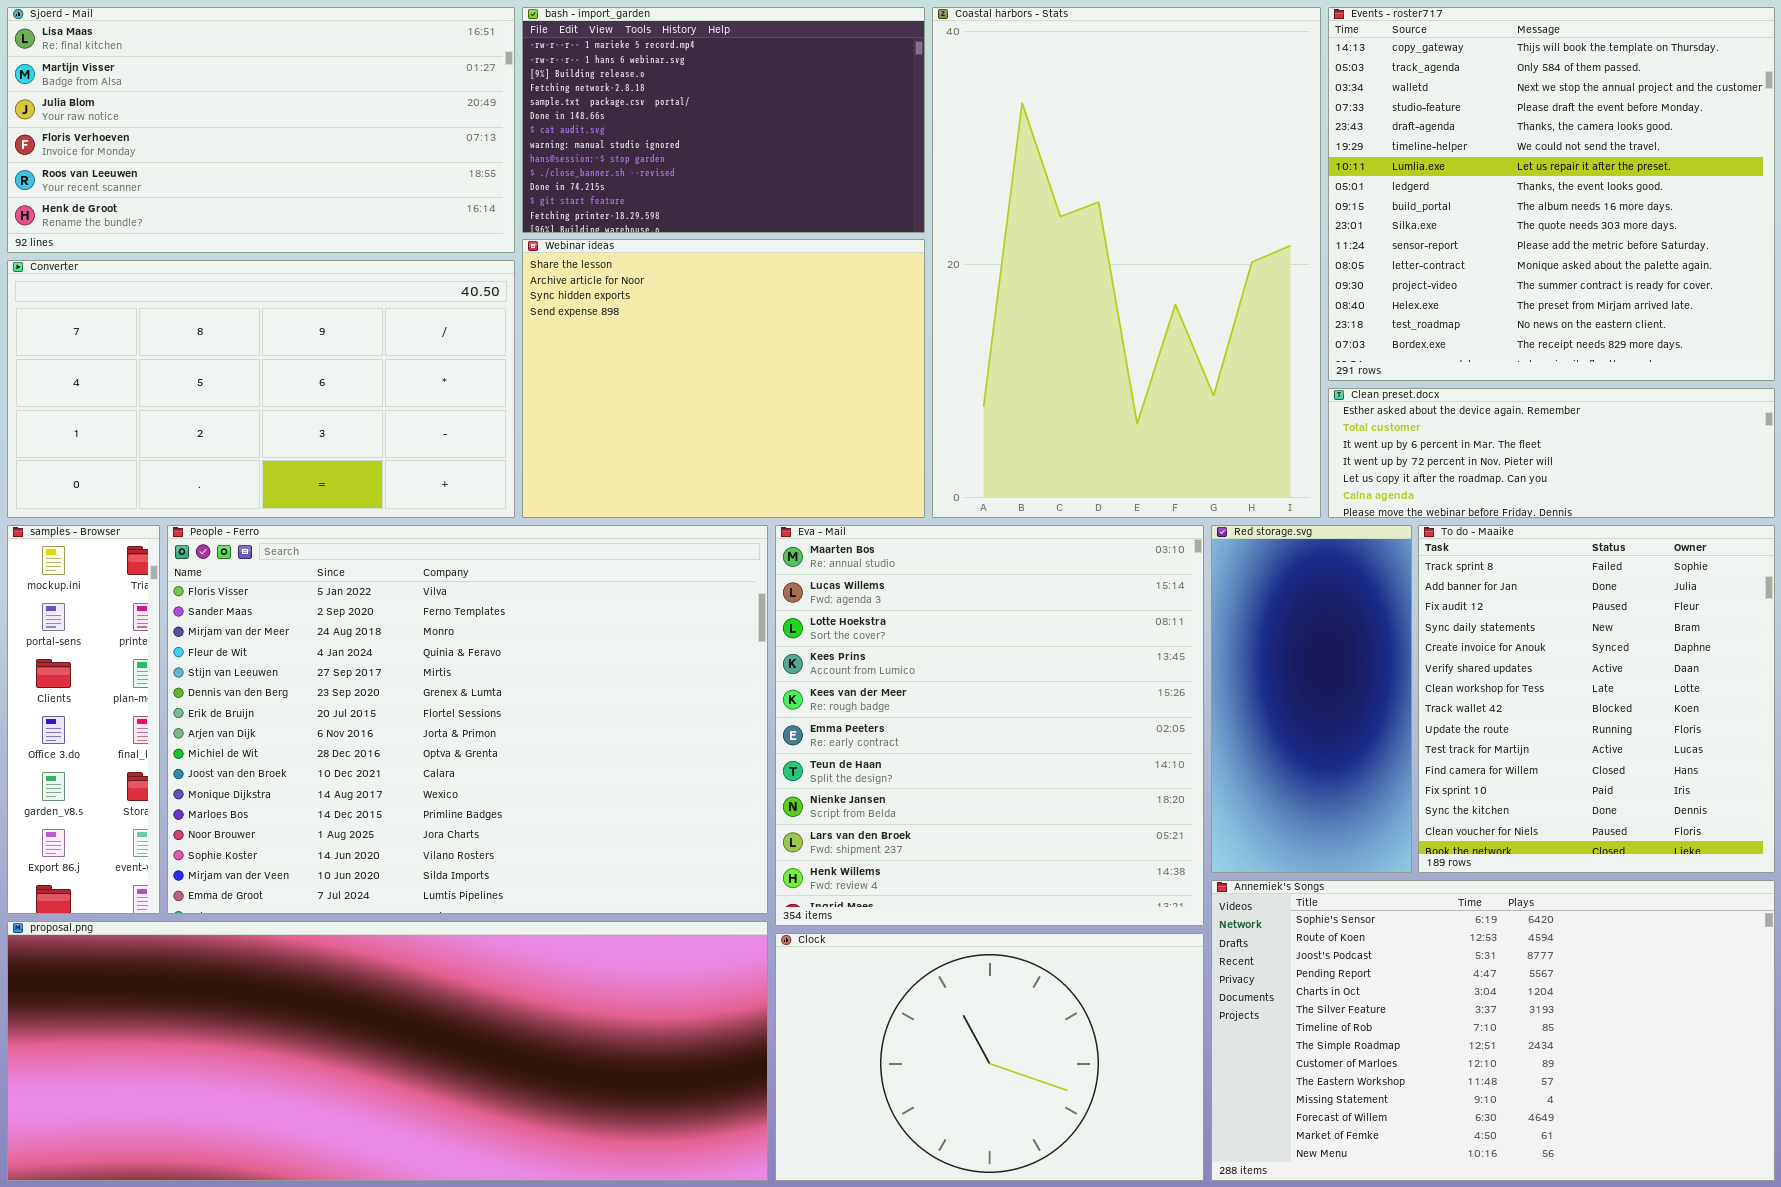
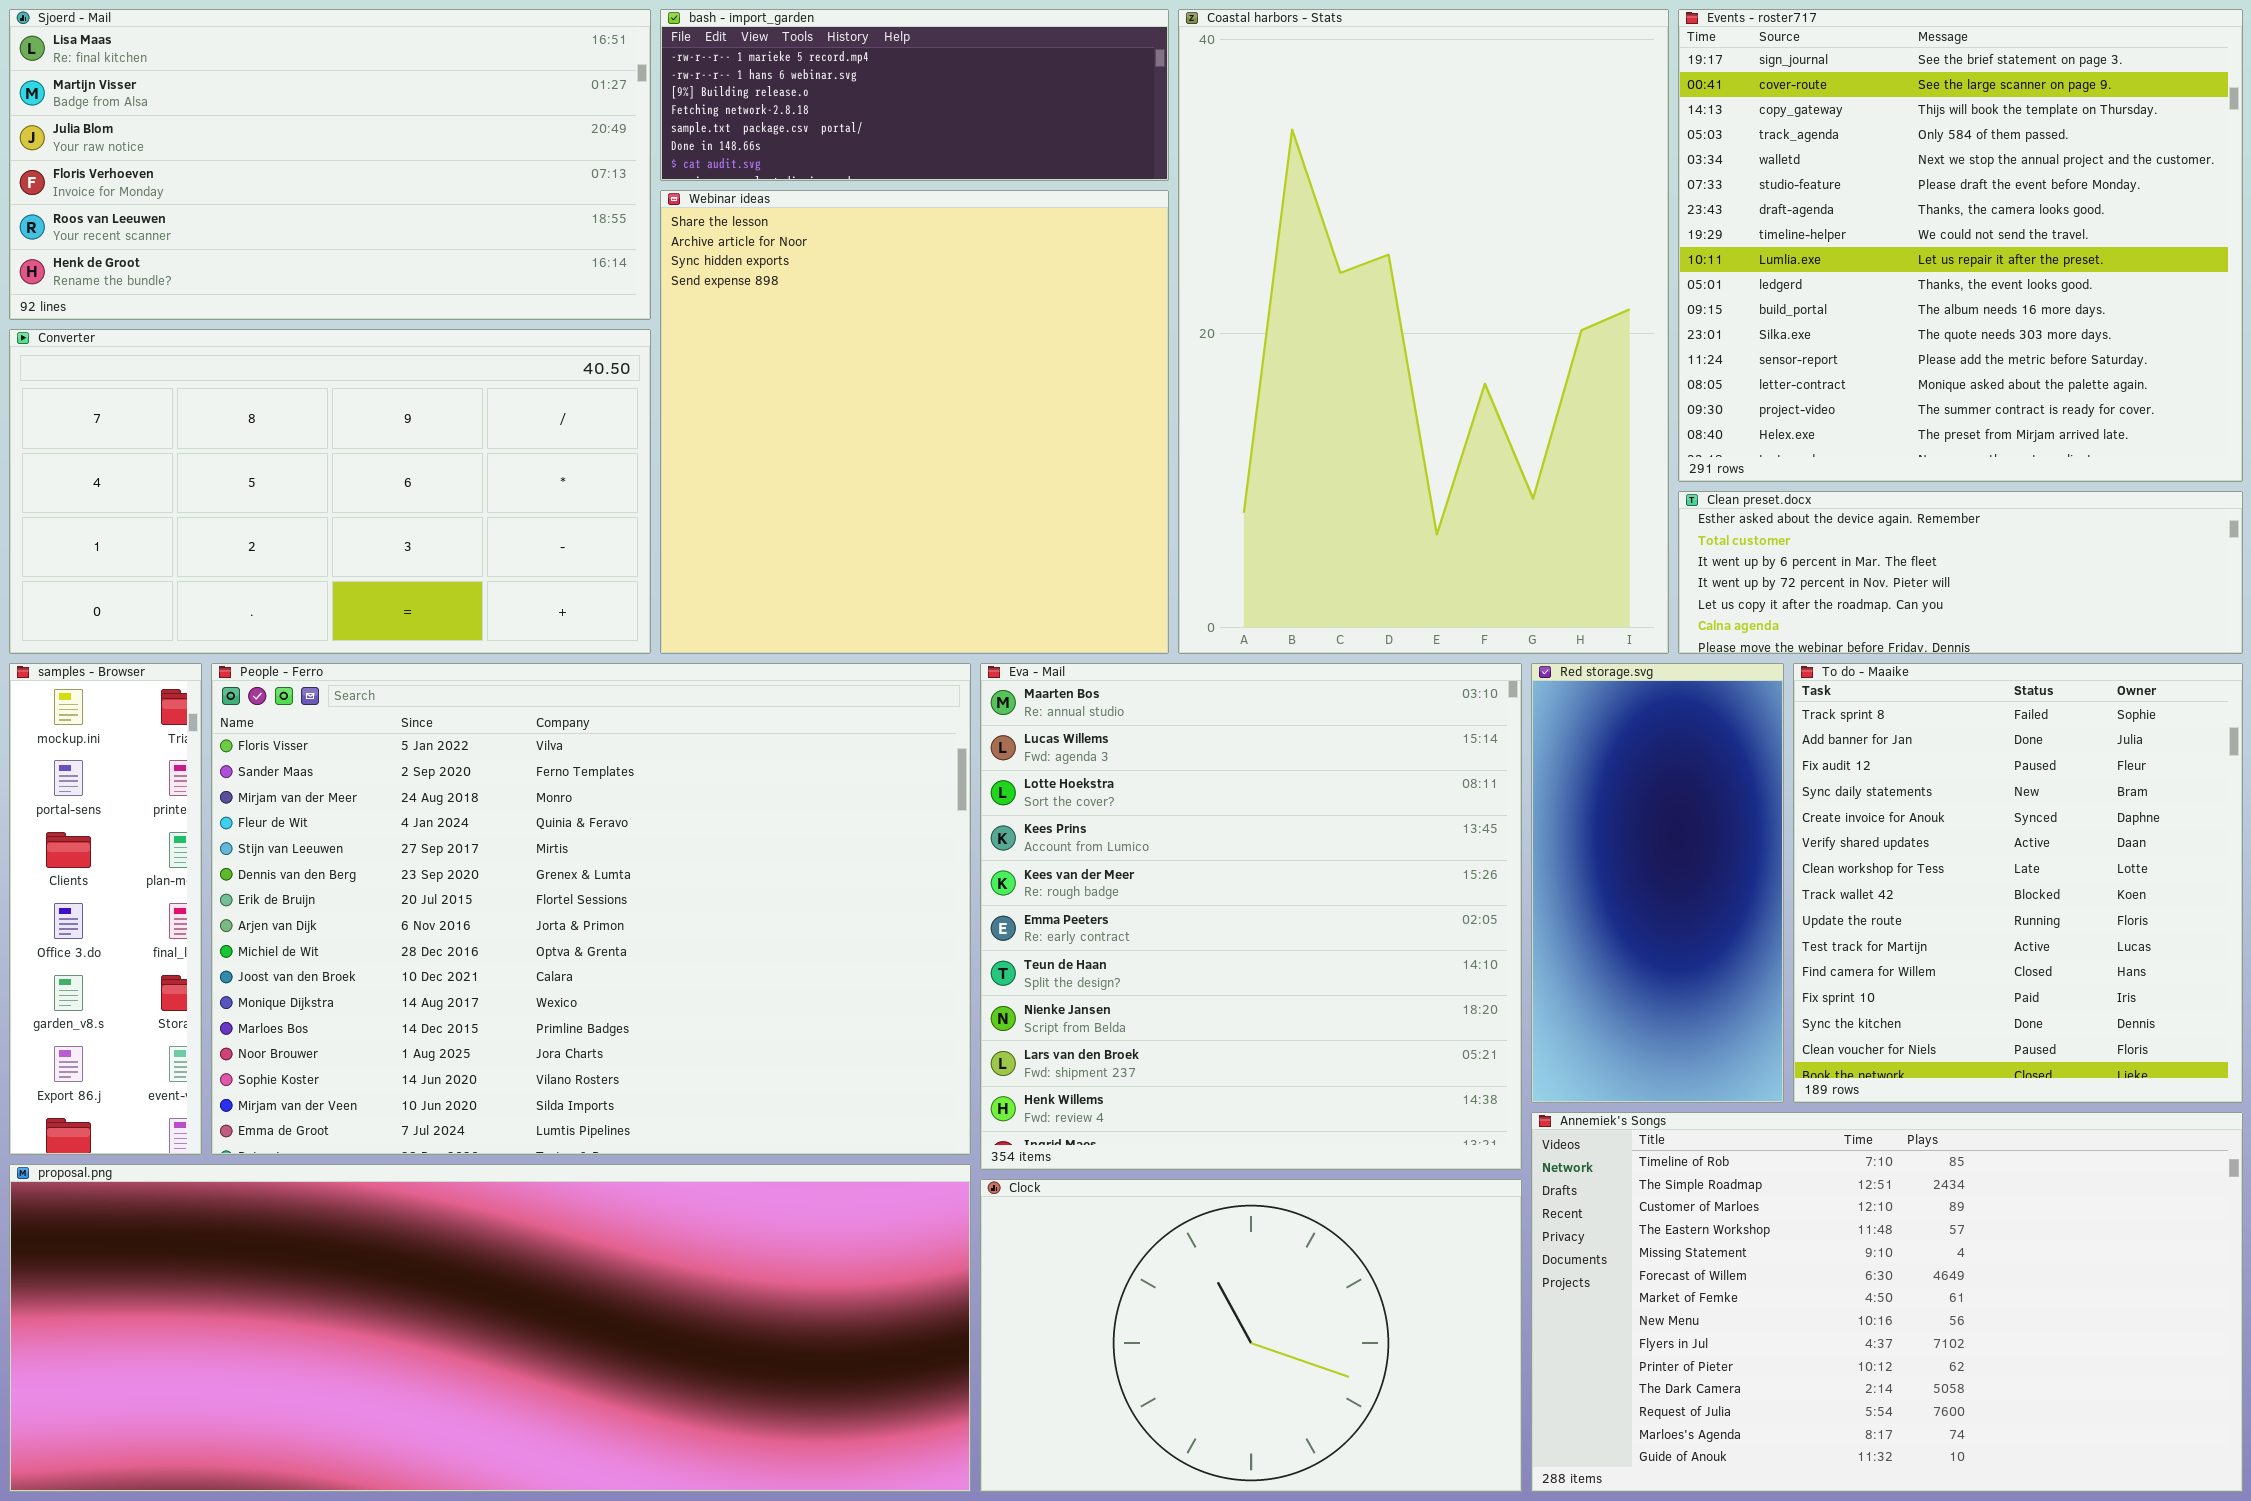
bash - import_garden: [522,7,925,233] -> [660,9,1169,181], resized
Events - roster717: [1328,7,1775,381] -> [1678,9,2243,482], scrolled up 2 rows
Webinar ideas: [522,239,925,518] -> [660,190,1169,654], resized
Annemiek's Songs: [1211,880,1775,1181] -> [1531,1112,2243,1492], scrolled down 6 rows

